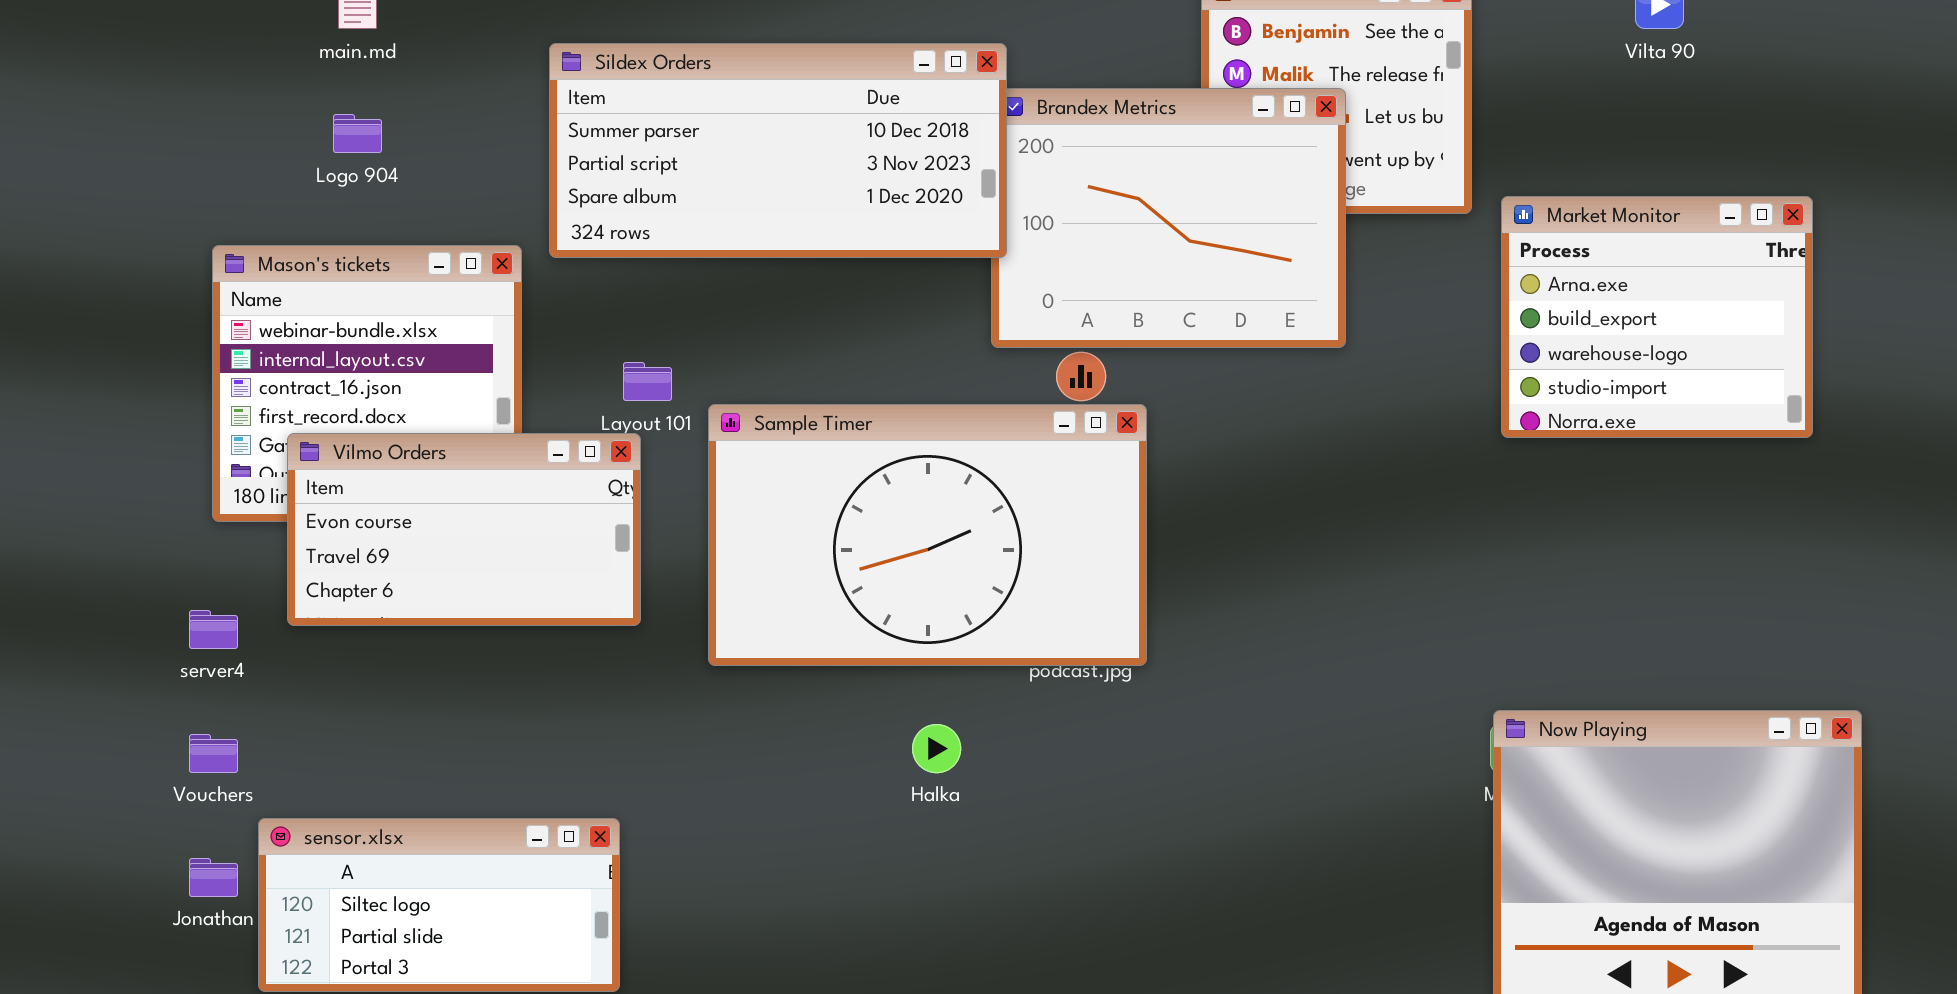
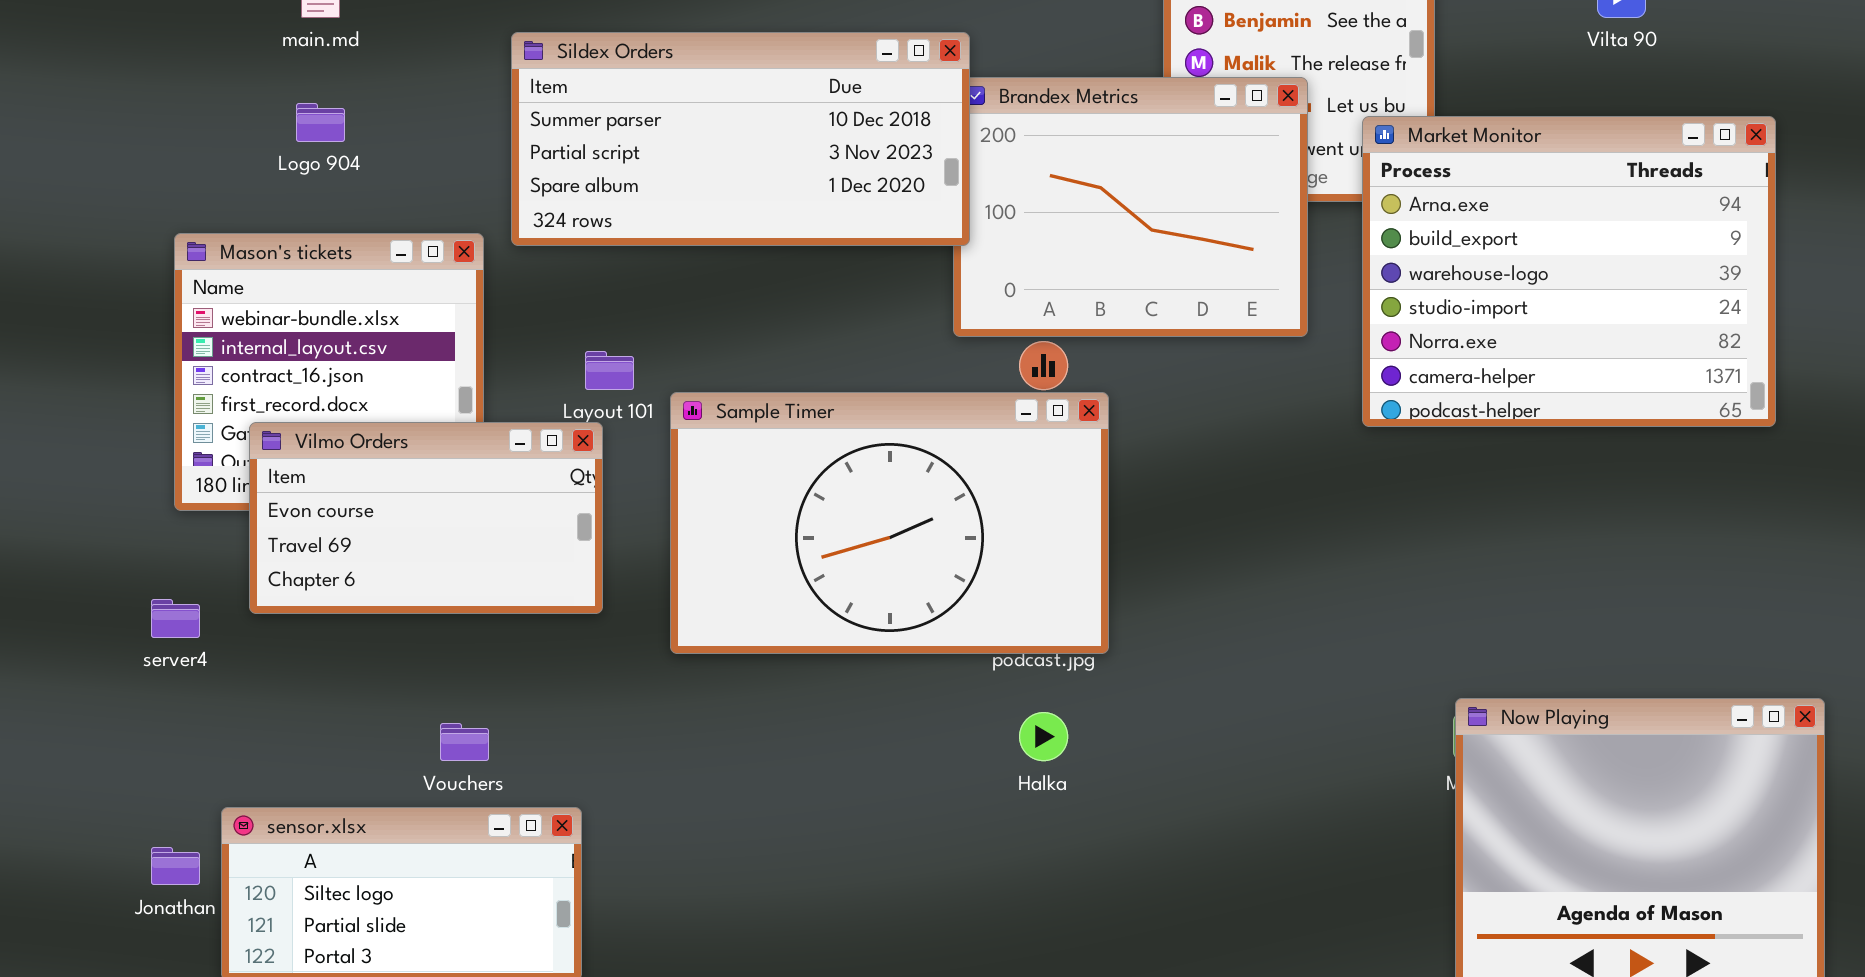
Market Monitor: [1501,196,1813,438] -> [1362,116,1776,427], resized
Halka: [912,724,961,773] -> [1019,712,1068,761], moved
Vouchers: [189,734,238,773] -> [440,723,489,761], moved

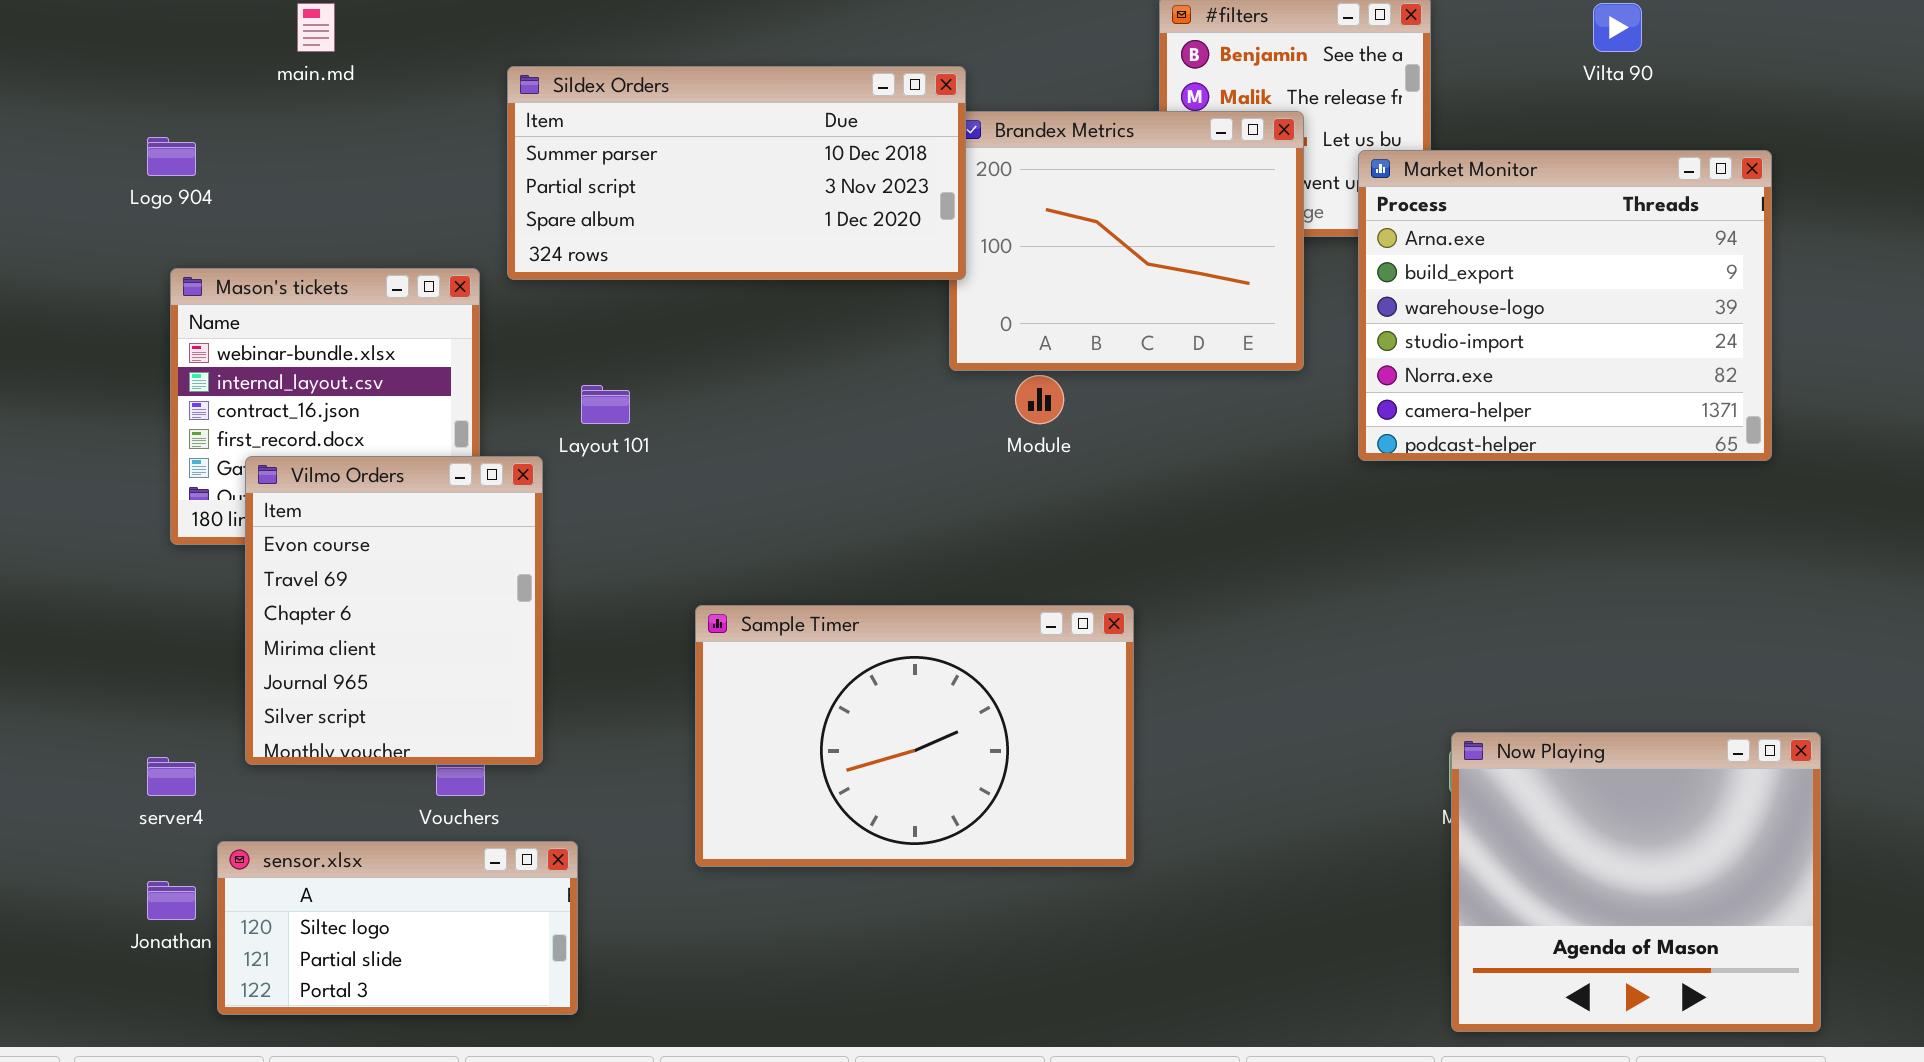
Logo 904: [296,103,345,142] -> [147,137,196,176], moved
Sample Timer: [670,392,1109,654] -> [695,605,1134,867], moved
Vilmo Orders: [249,422,603,614] -> [245,456,543,765], resized
server4: [151,599,200,638] -> [147,757,196,796], moved

